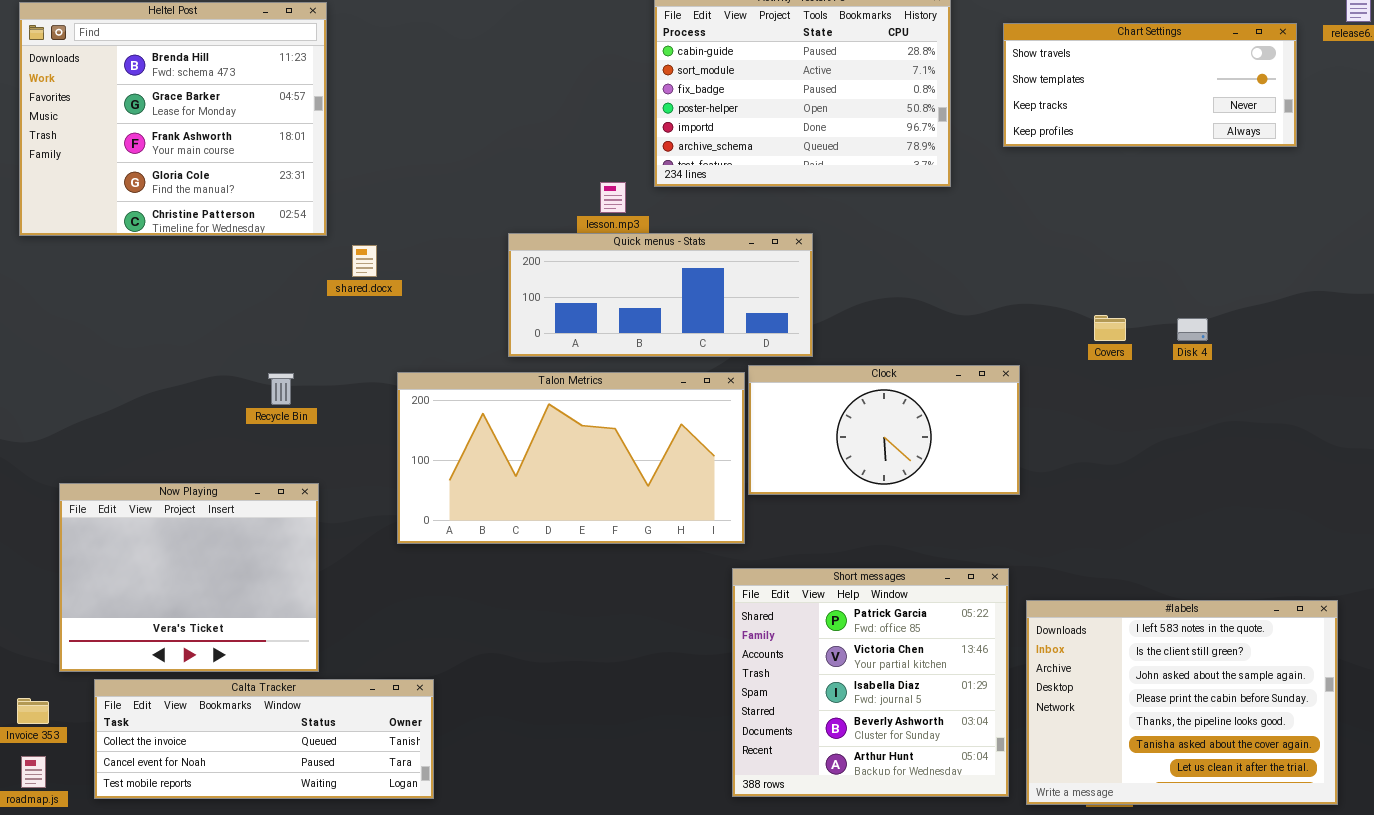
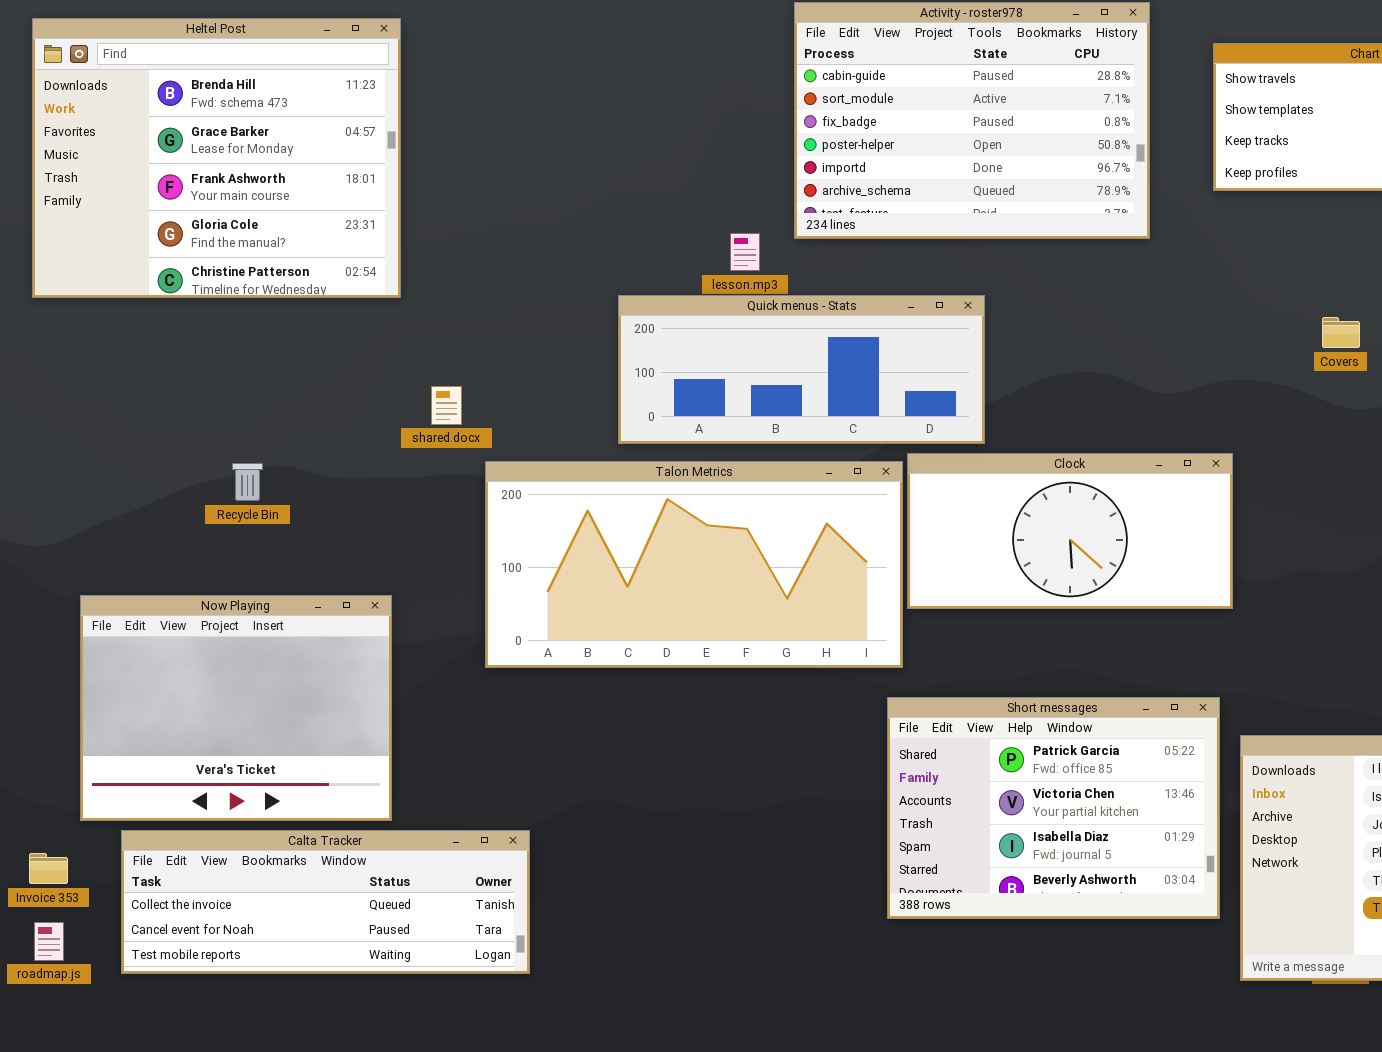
shared.docx: [352,245,377,277] -> [431,386,462,425], moved
Covers: [1094,315,1126,341] -> [1322,317,1360,348], moved
Recycle Bin: [268,373,294,405] -> [232,463,263,501], moved
Short messages: [732,568,1009,797] -> [887,697,1220,919], resized

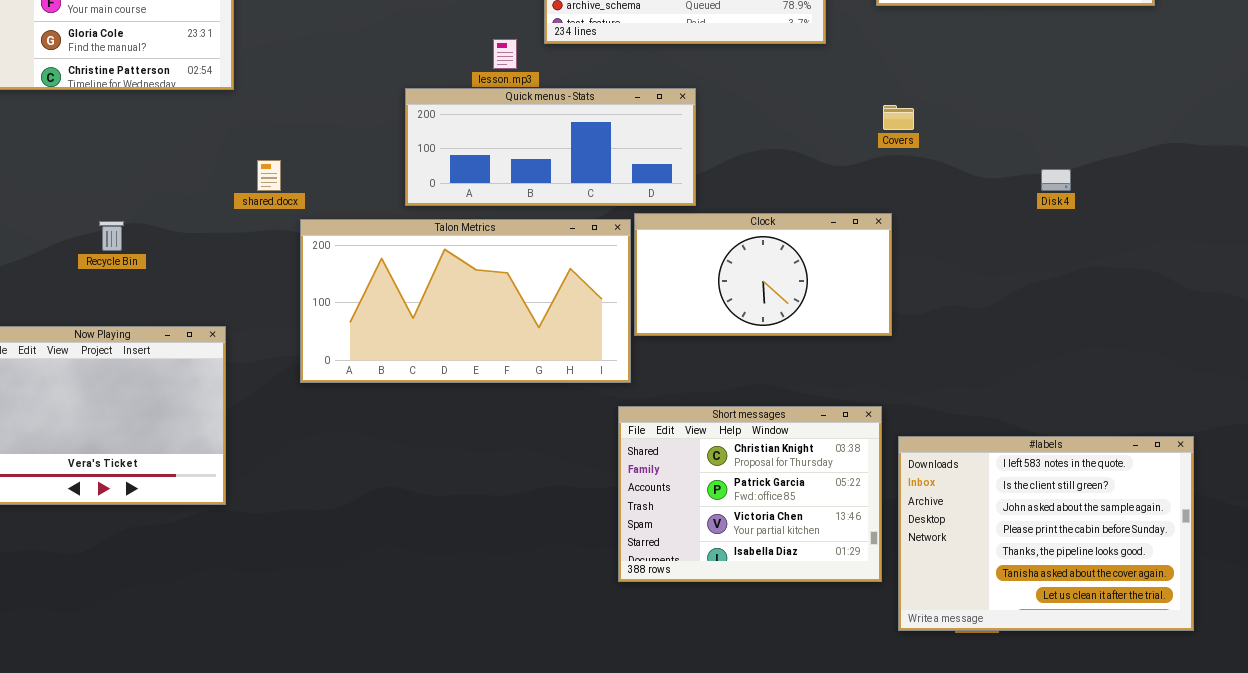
Covers: [1322,317,1360,348] -> [883,105,914,130], moved
Short messages: [887,697,1220,919] -> [618,406,882,582], scrolled up 1 row
Calta Tracker: [121,830,530,974] -> none, closed

